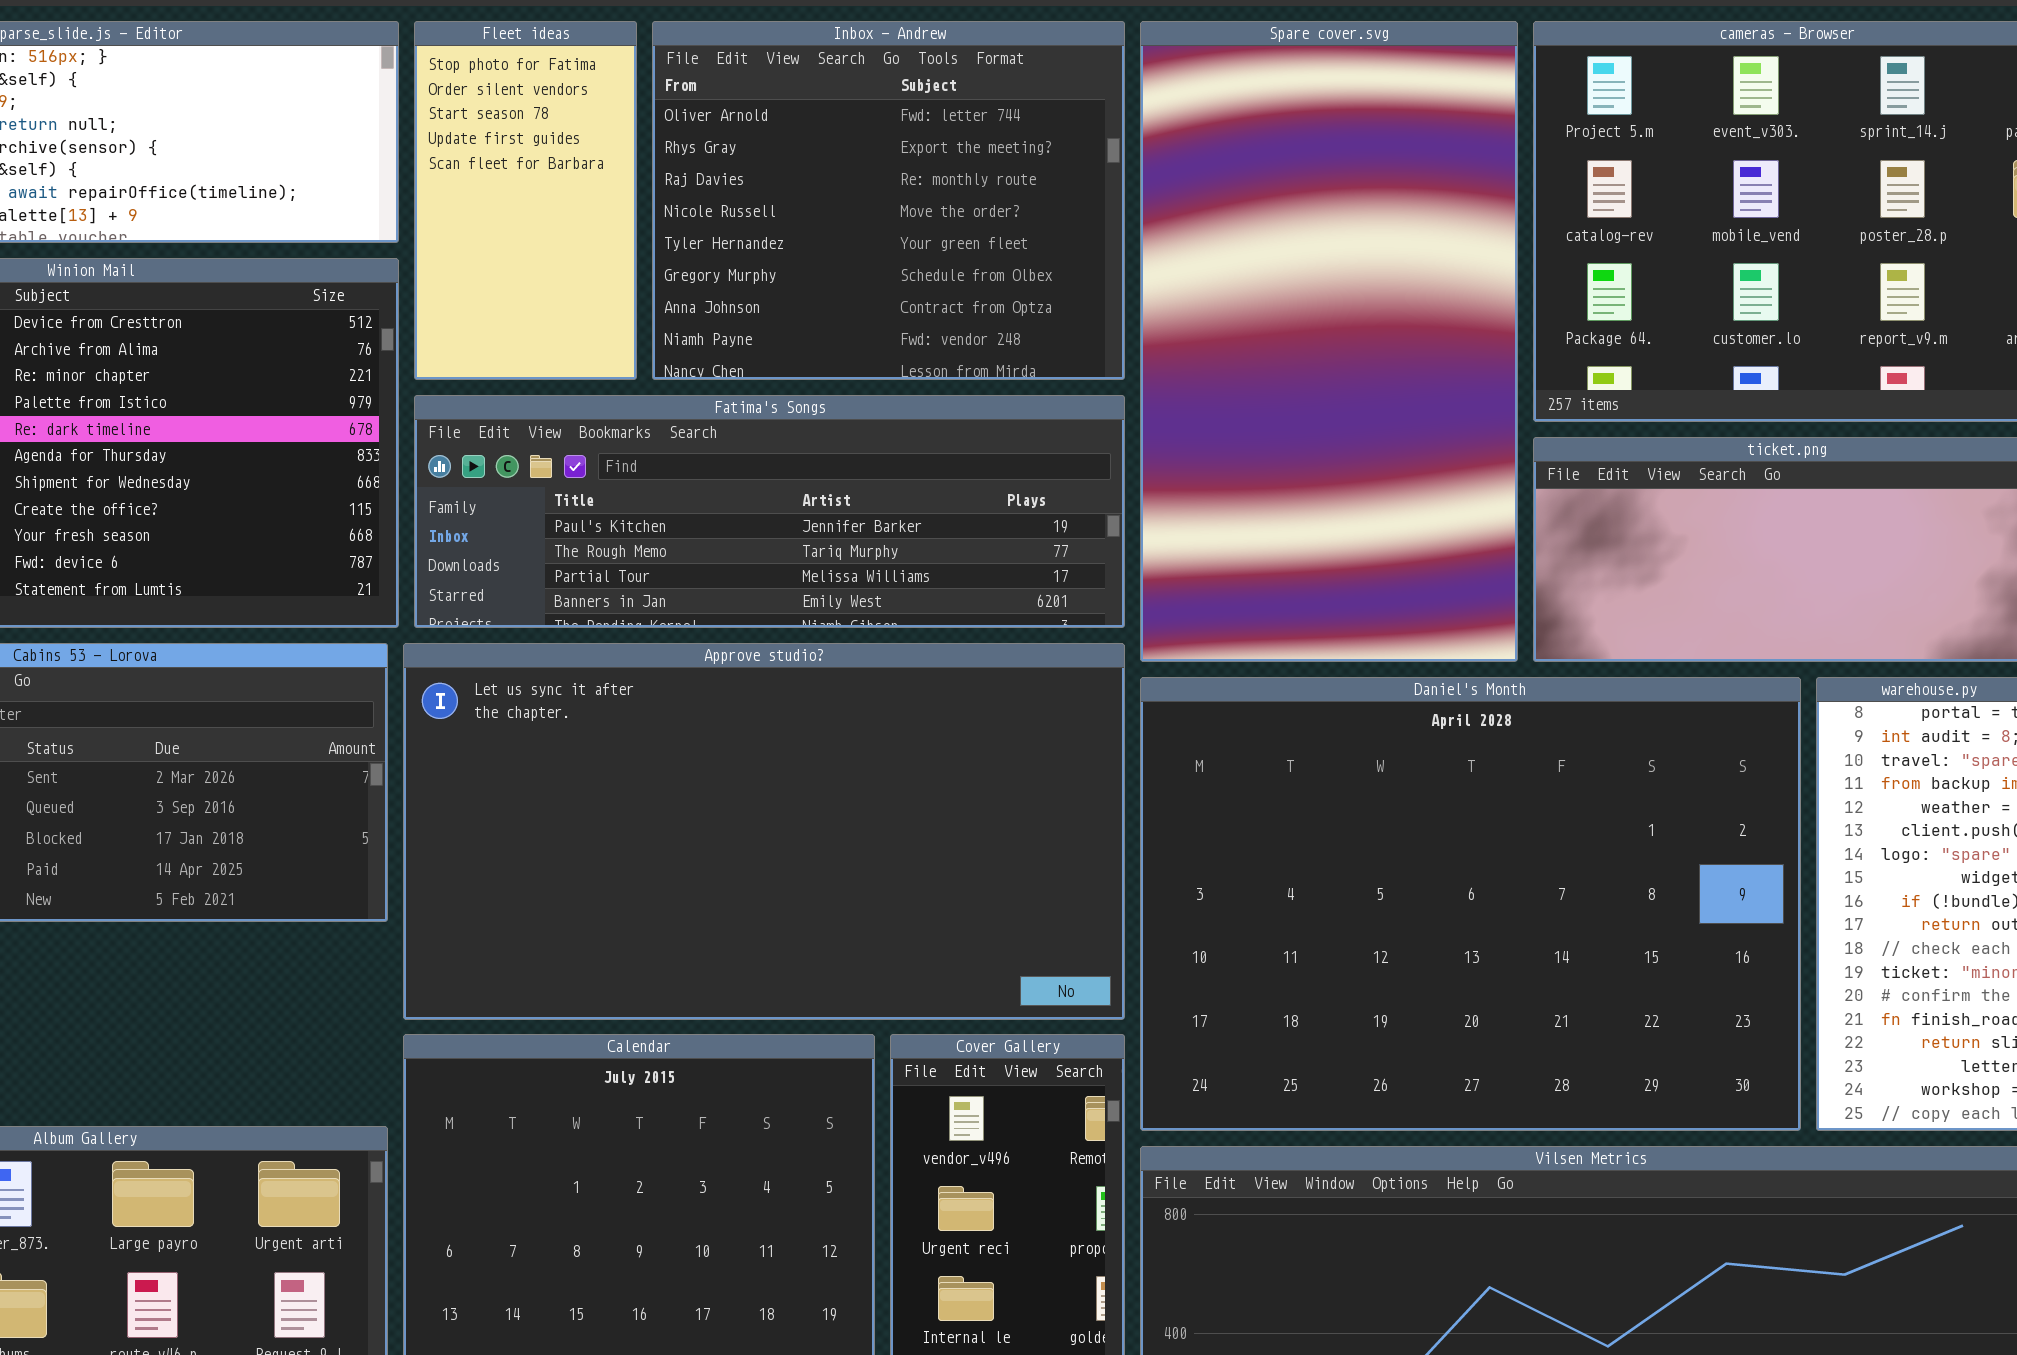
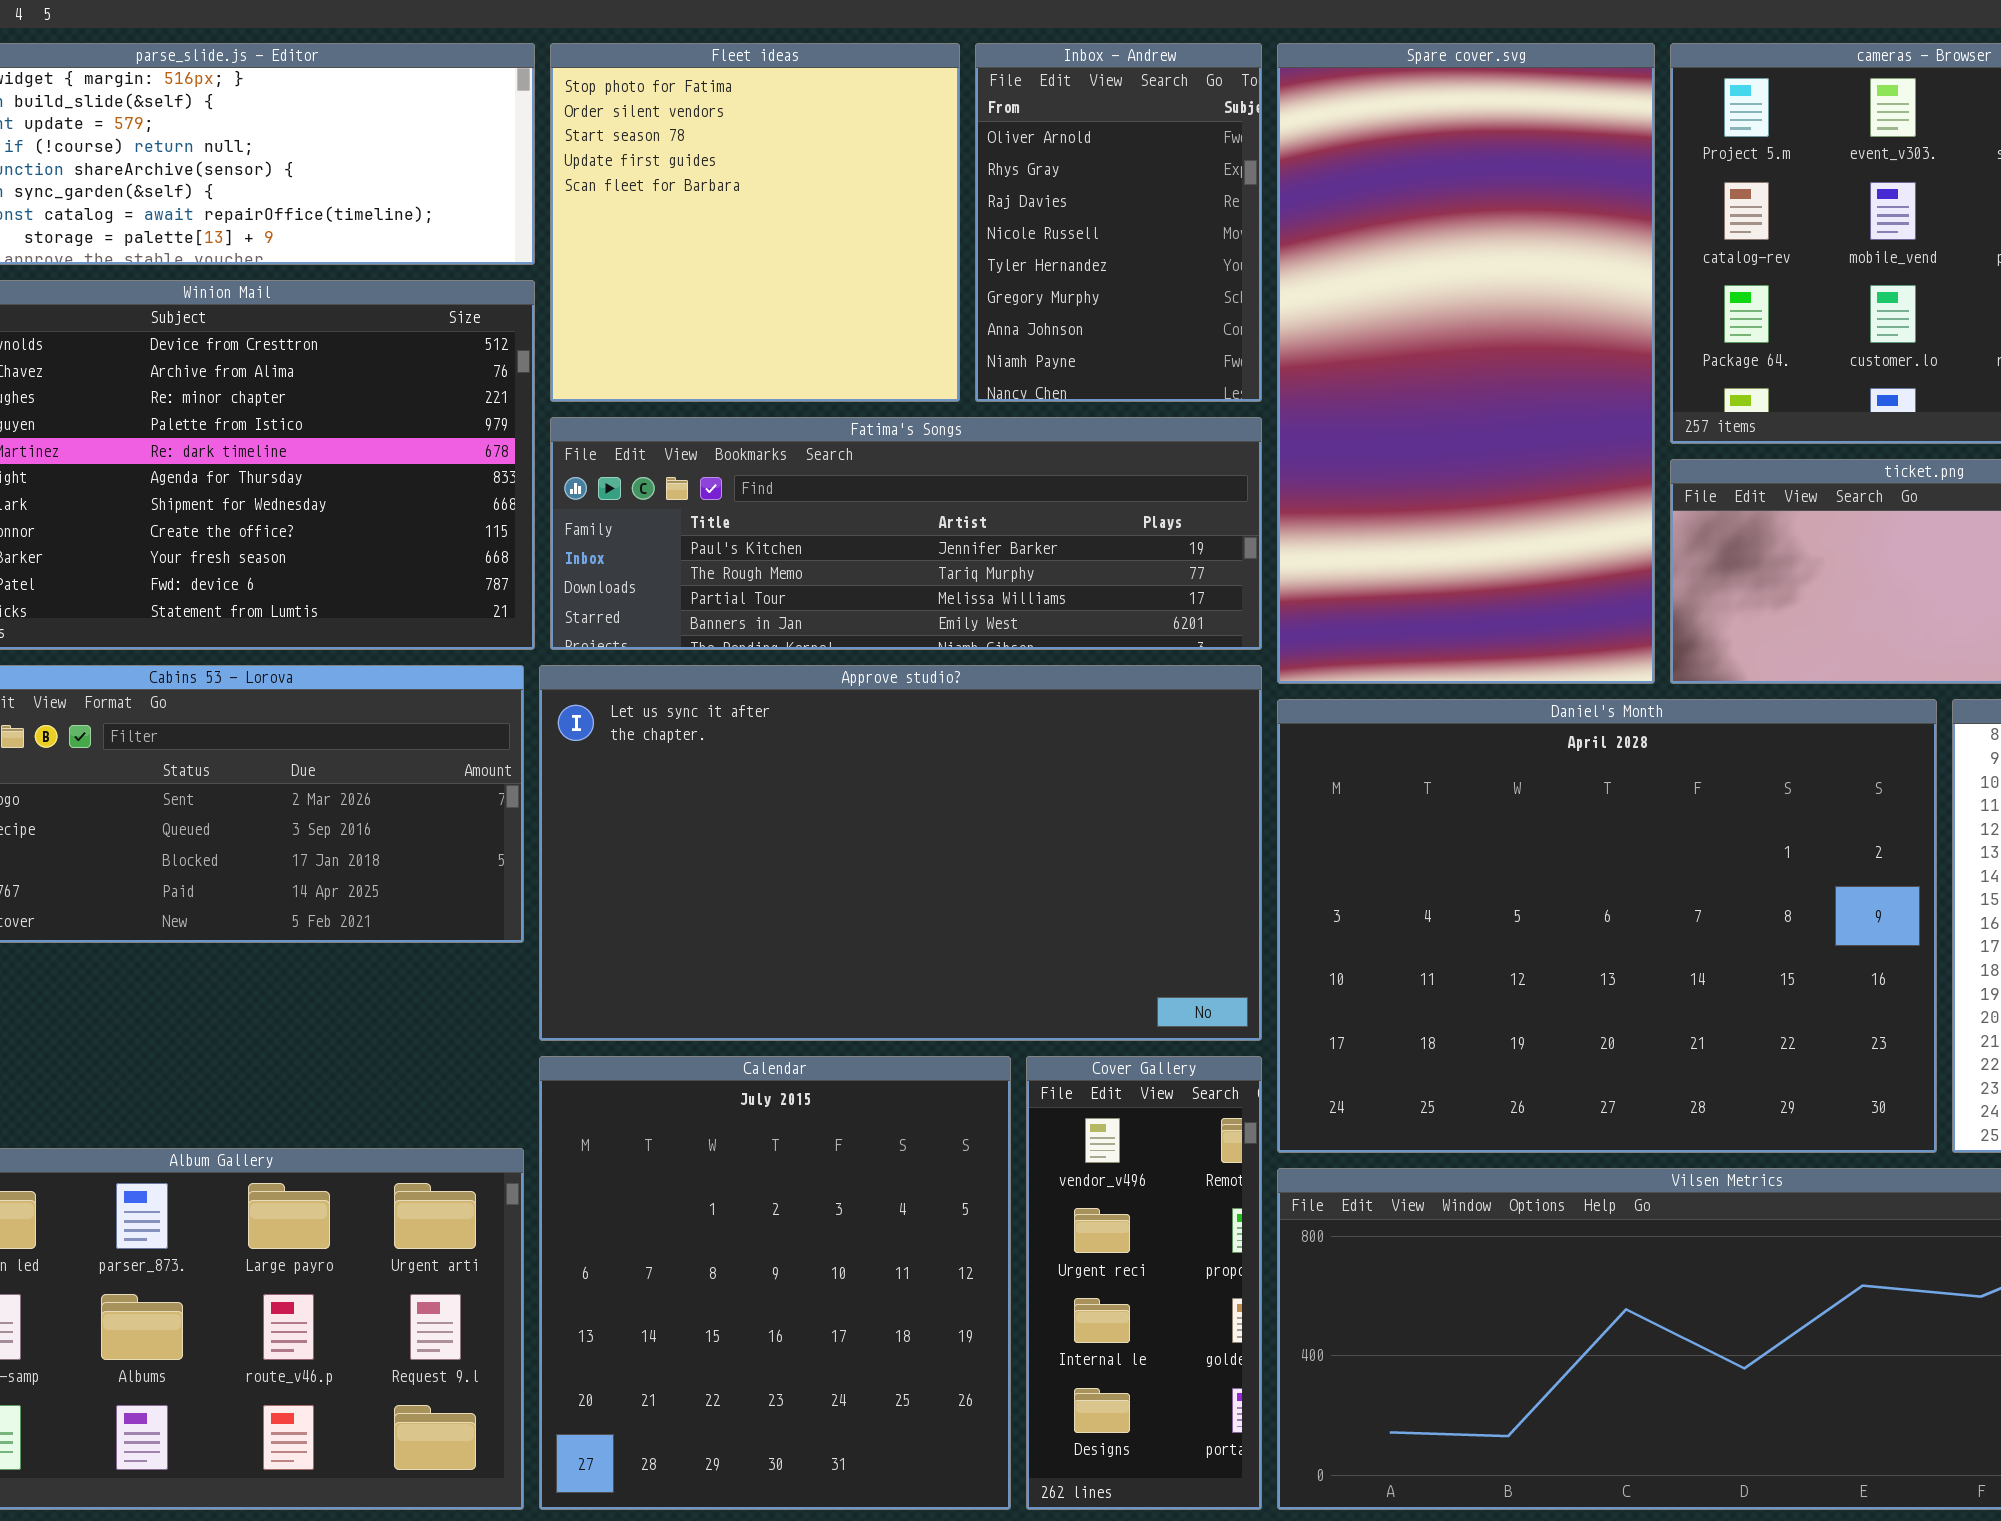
Fleet ideas: [414,21,637,380] -> [550,43,960,402], resized
Inbox - Andrew: [652,21,1125,380] -> [975,43,1262,402], resized

